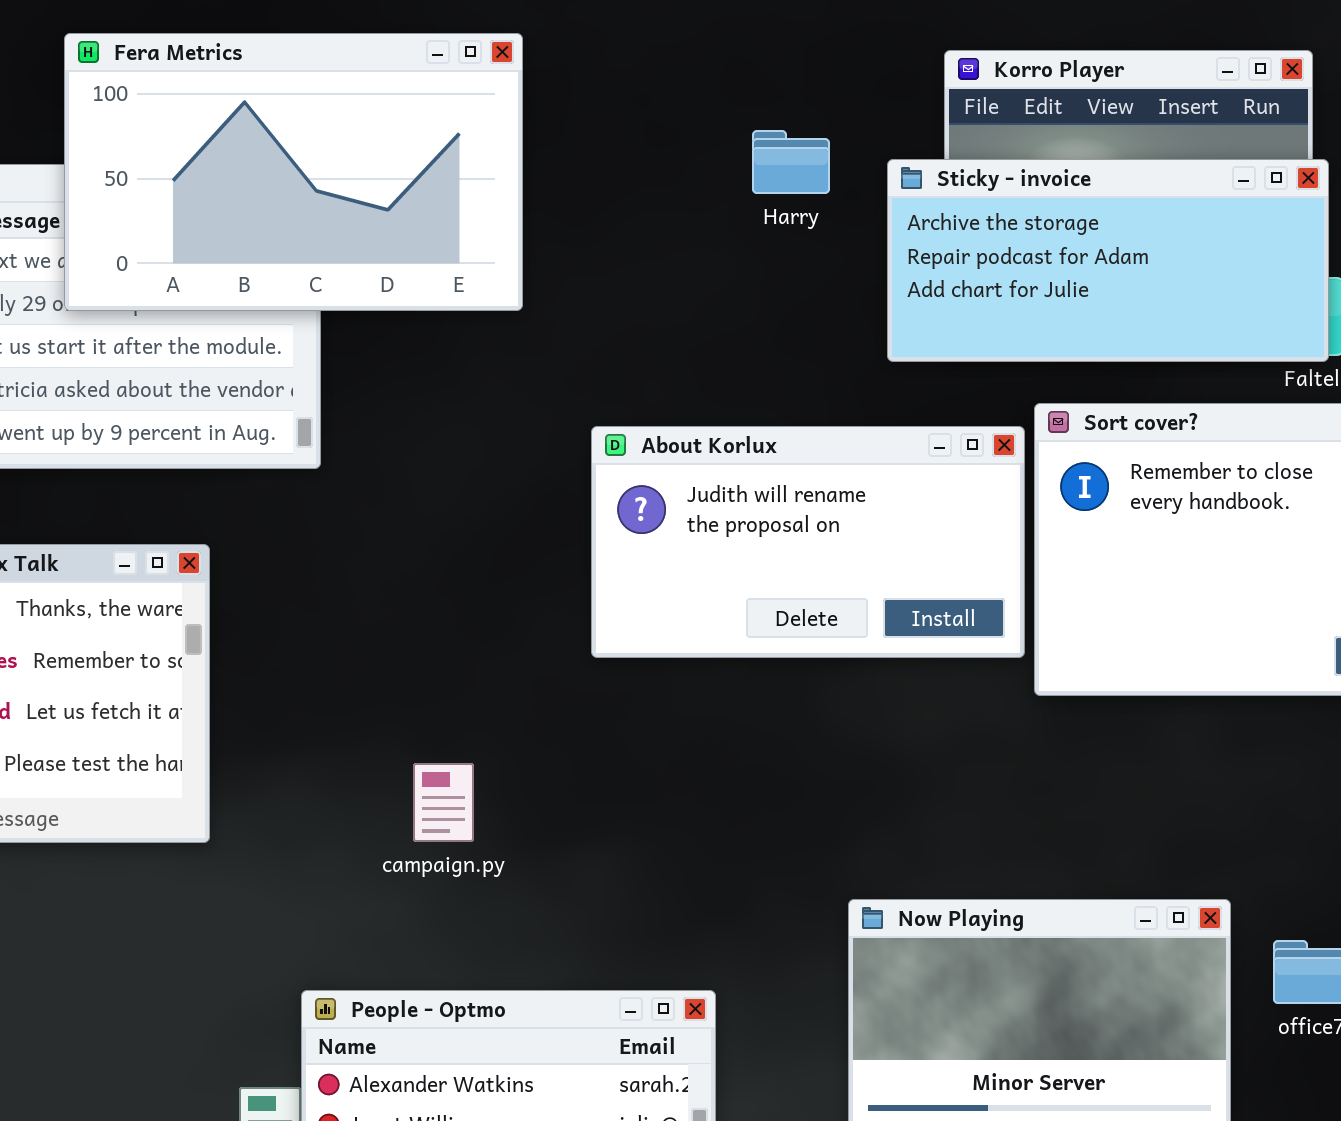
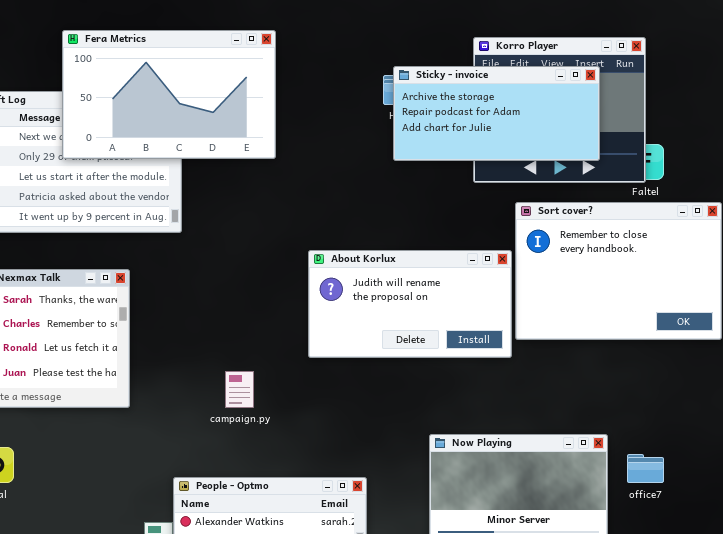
Sticky - invoice: [887,159,1329,362] -> [393,66,600,161], moved
About Korlux: [591,426,1025,658] -> [308,250,512,358], moved

